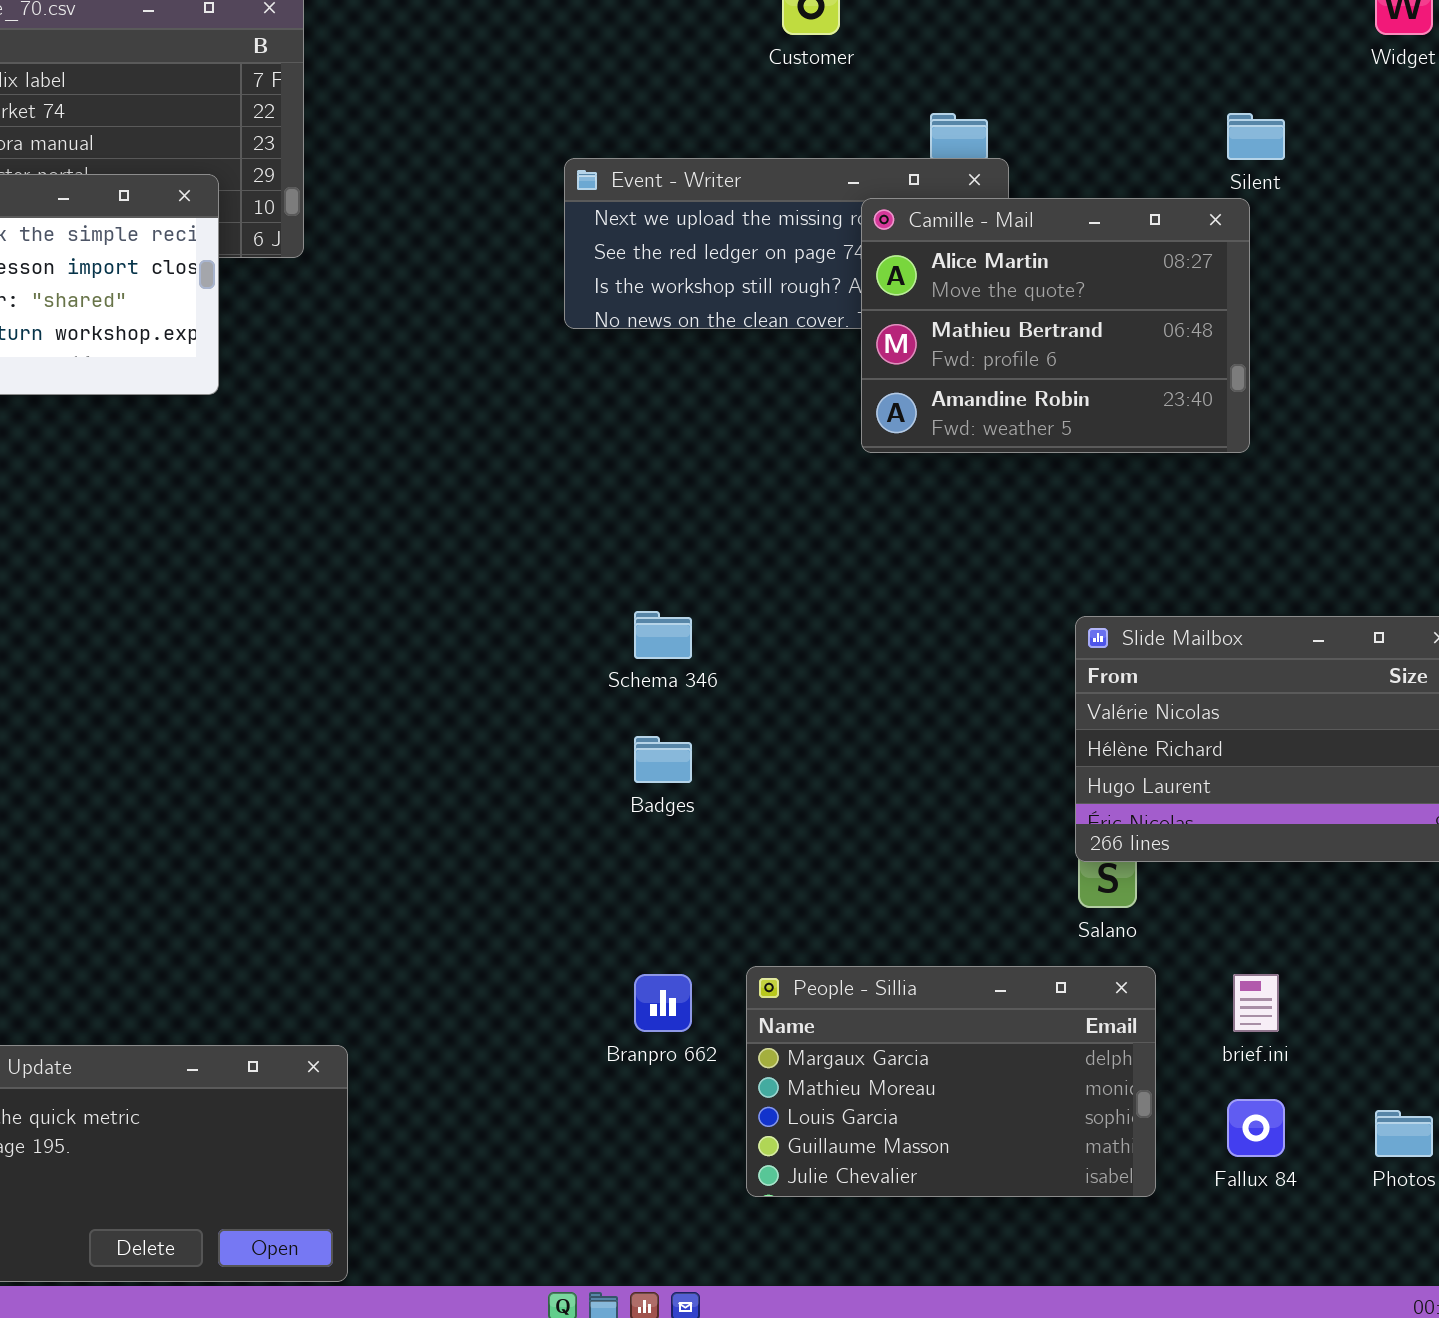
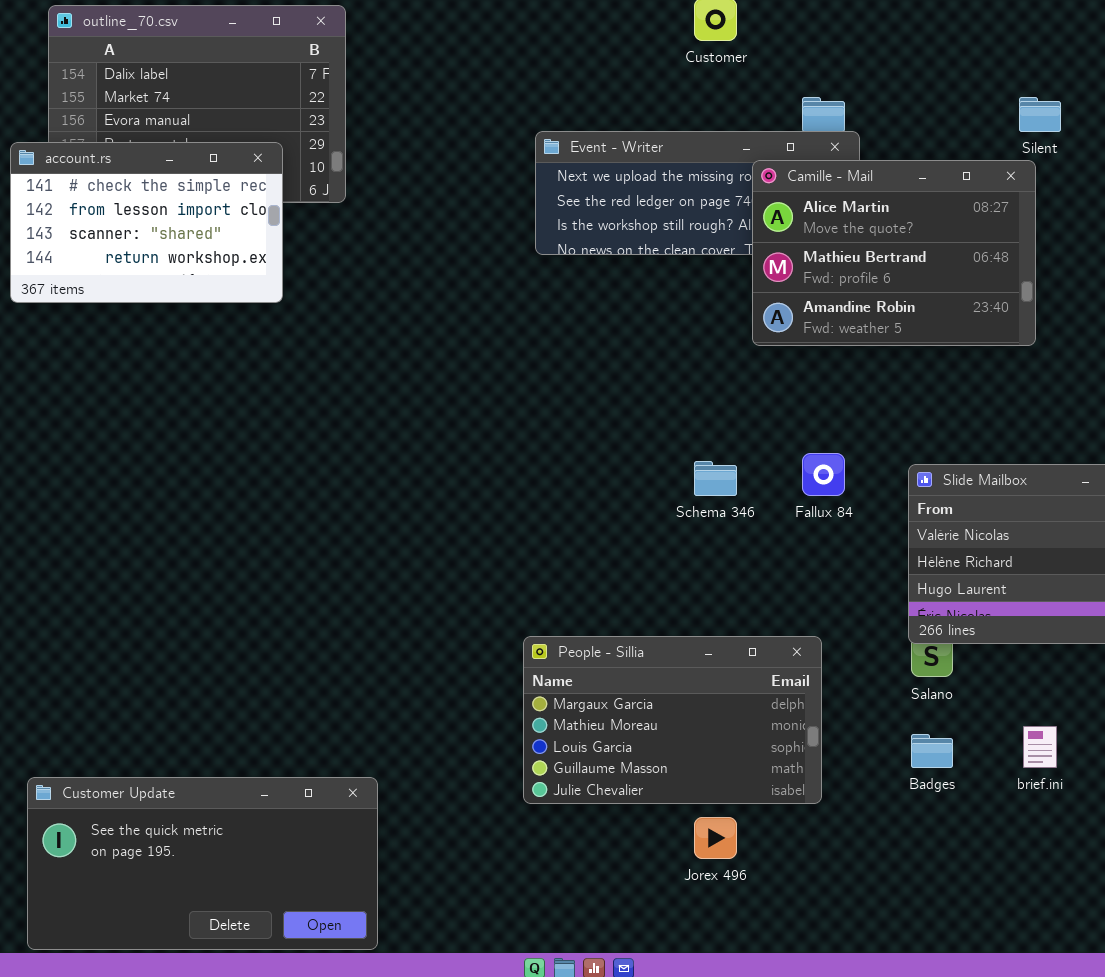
Schema 346: [634,611,692,659] -> [694,461,737,496], moved
Badges: [634,736,692,783] -> [911,734,953,768], moved
People - Sillia: [746,966,1156,1197] -> [523,636,822,804], moved
Fallux 84: [1227,1099,1285,1157] -> [802,453,845,496], moved

